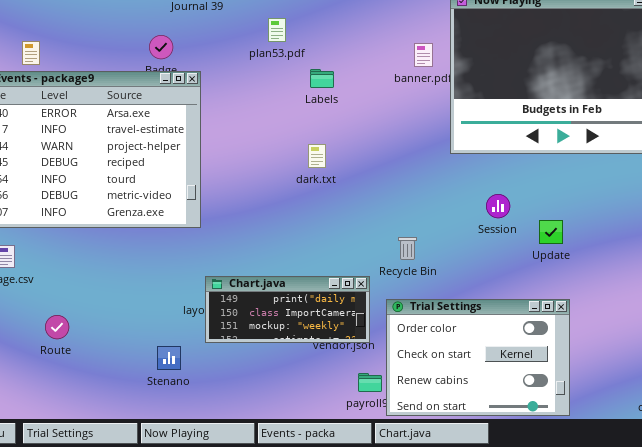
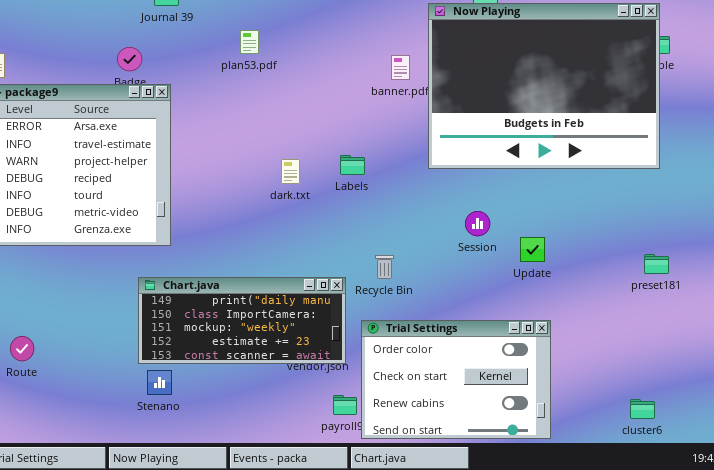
Labels: [310,69,334,88] -> [340,155,365,175], moved
Chart.java: [205,276,370,343] -> [138,277,346,364], resized
Stenano: [157,346,181,370] -> [147,370,172,395], moved

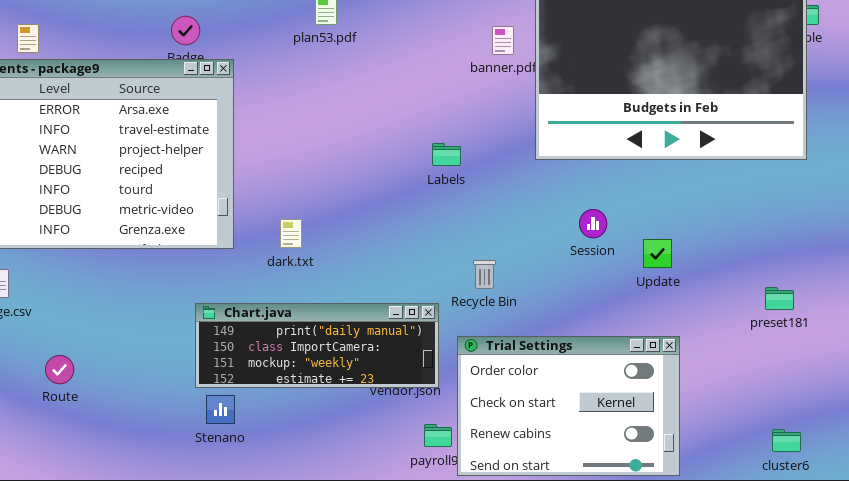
dark.txt: [281,159,300,184] -> [280,219,302,248], moved
preset181: [644,254,669,274] -> [765,287,794,310], moved
Chart.java: [138,277,346,364] -> [195,303,439,388], resized

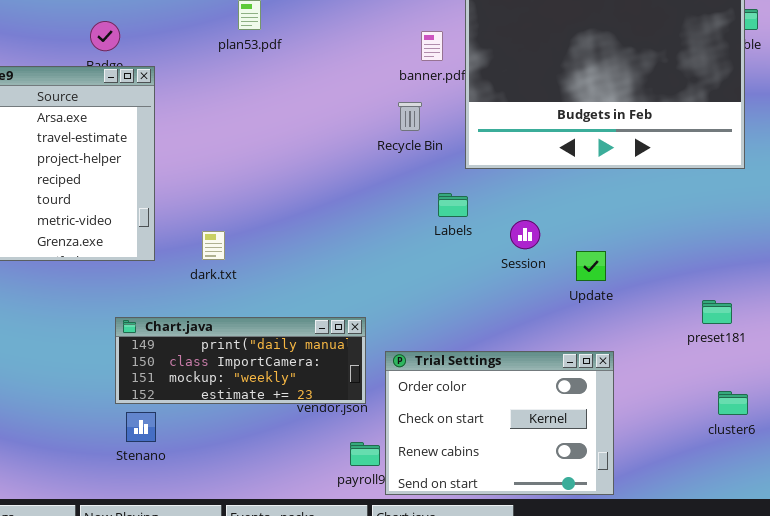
Labels: [432,143,461,166] -> [438,193,468,217], moved
Recycle Bin: [473,260,496,289] -> [398,102,422,131], moved
cluster6: [772,429,801,452] -> [718,391,748,415], moved

